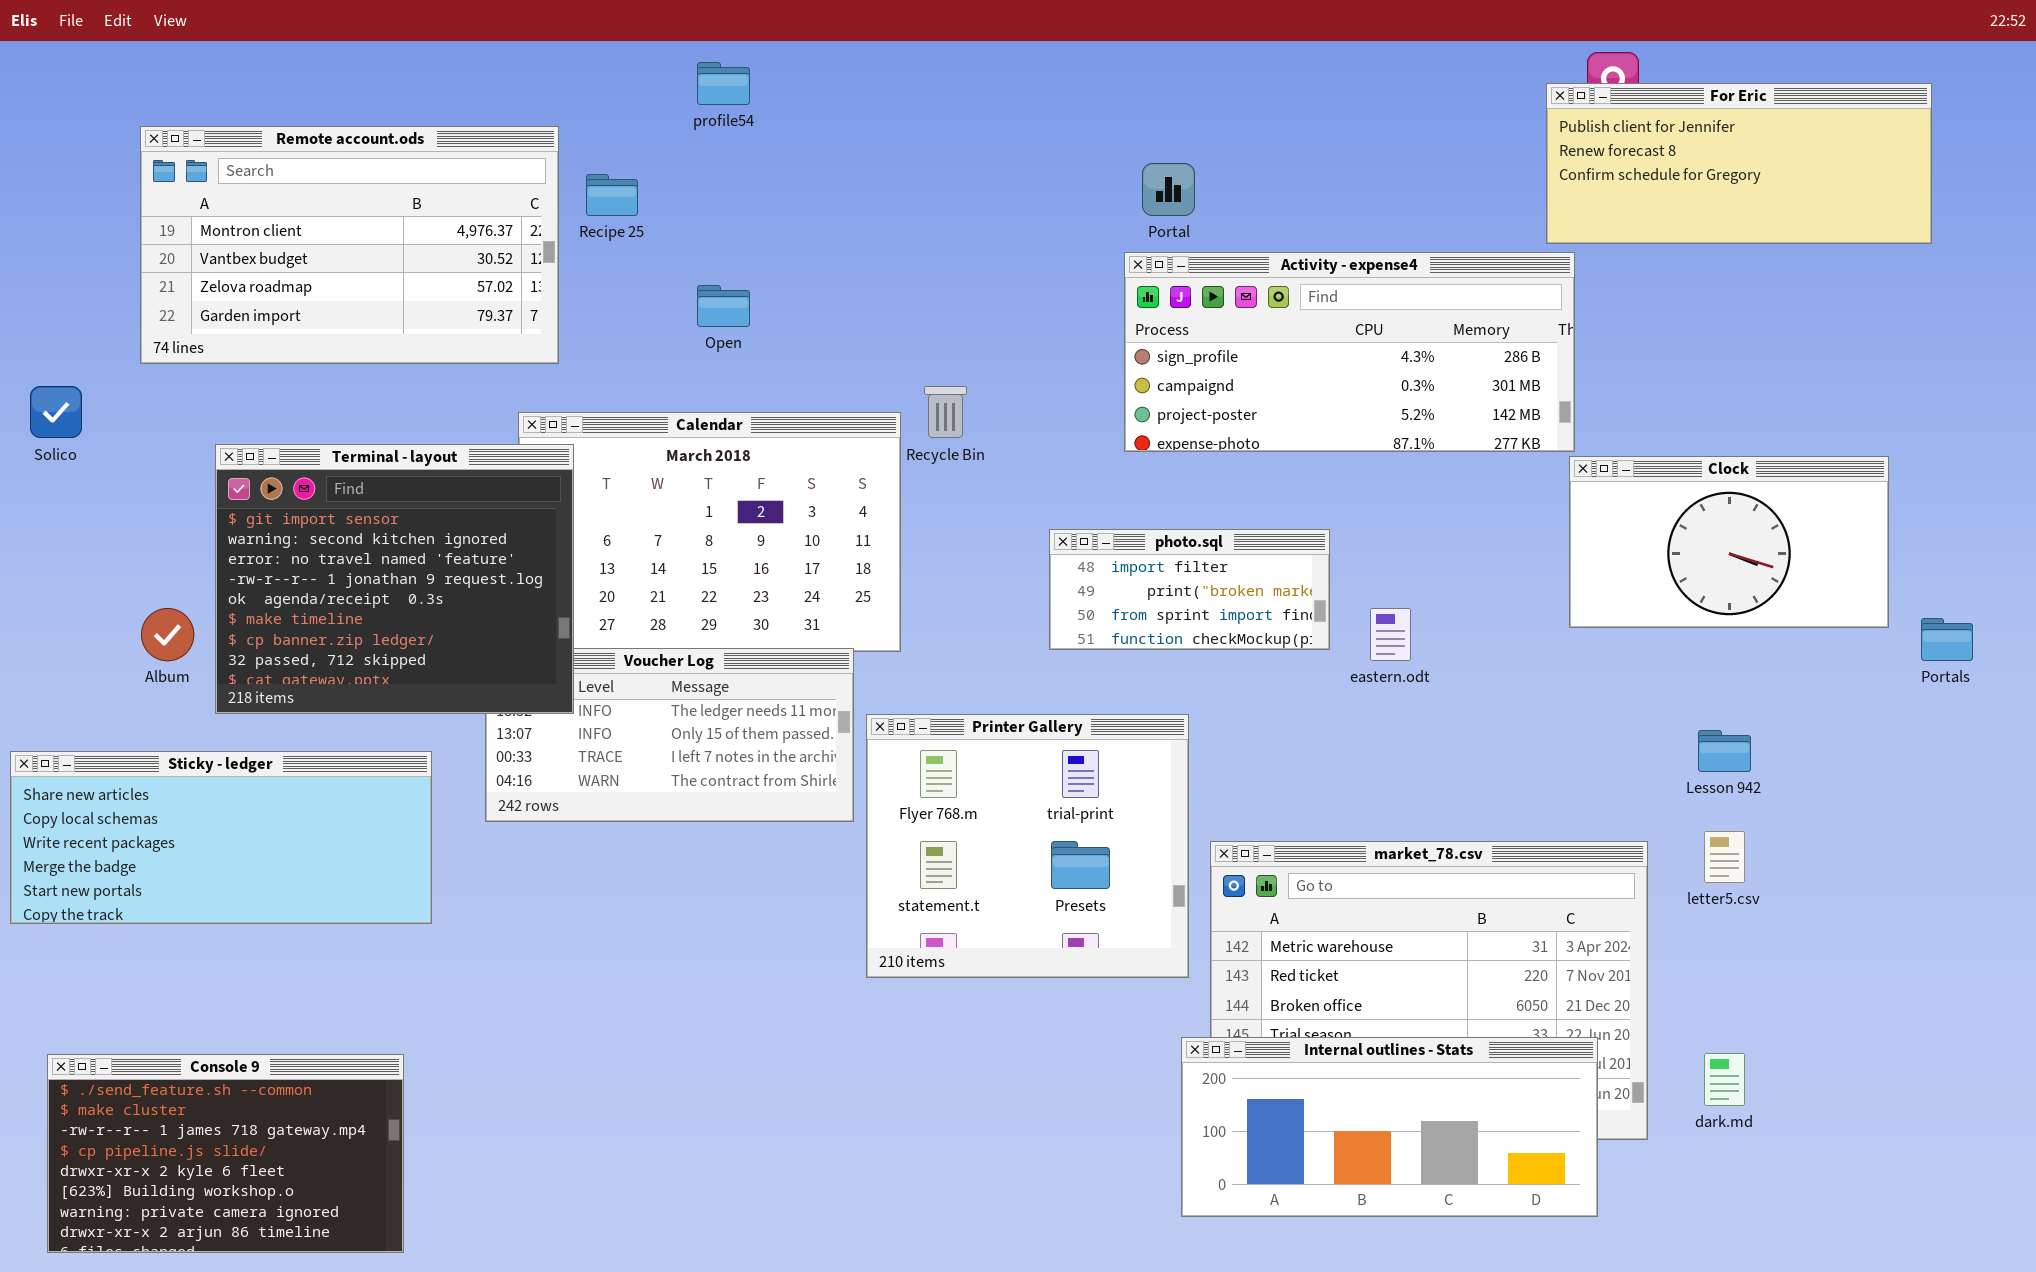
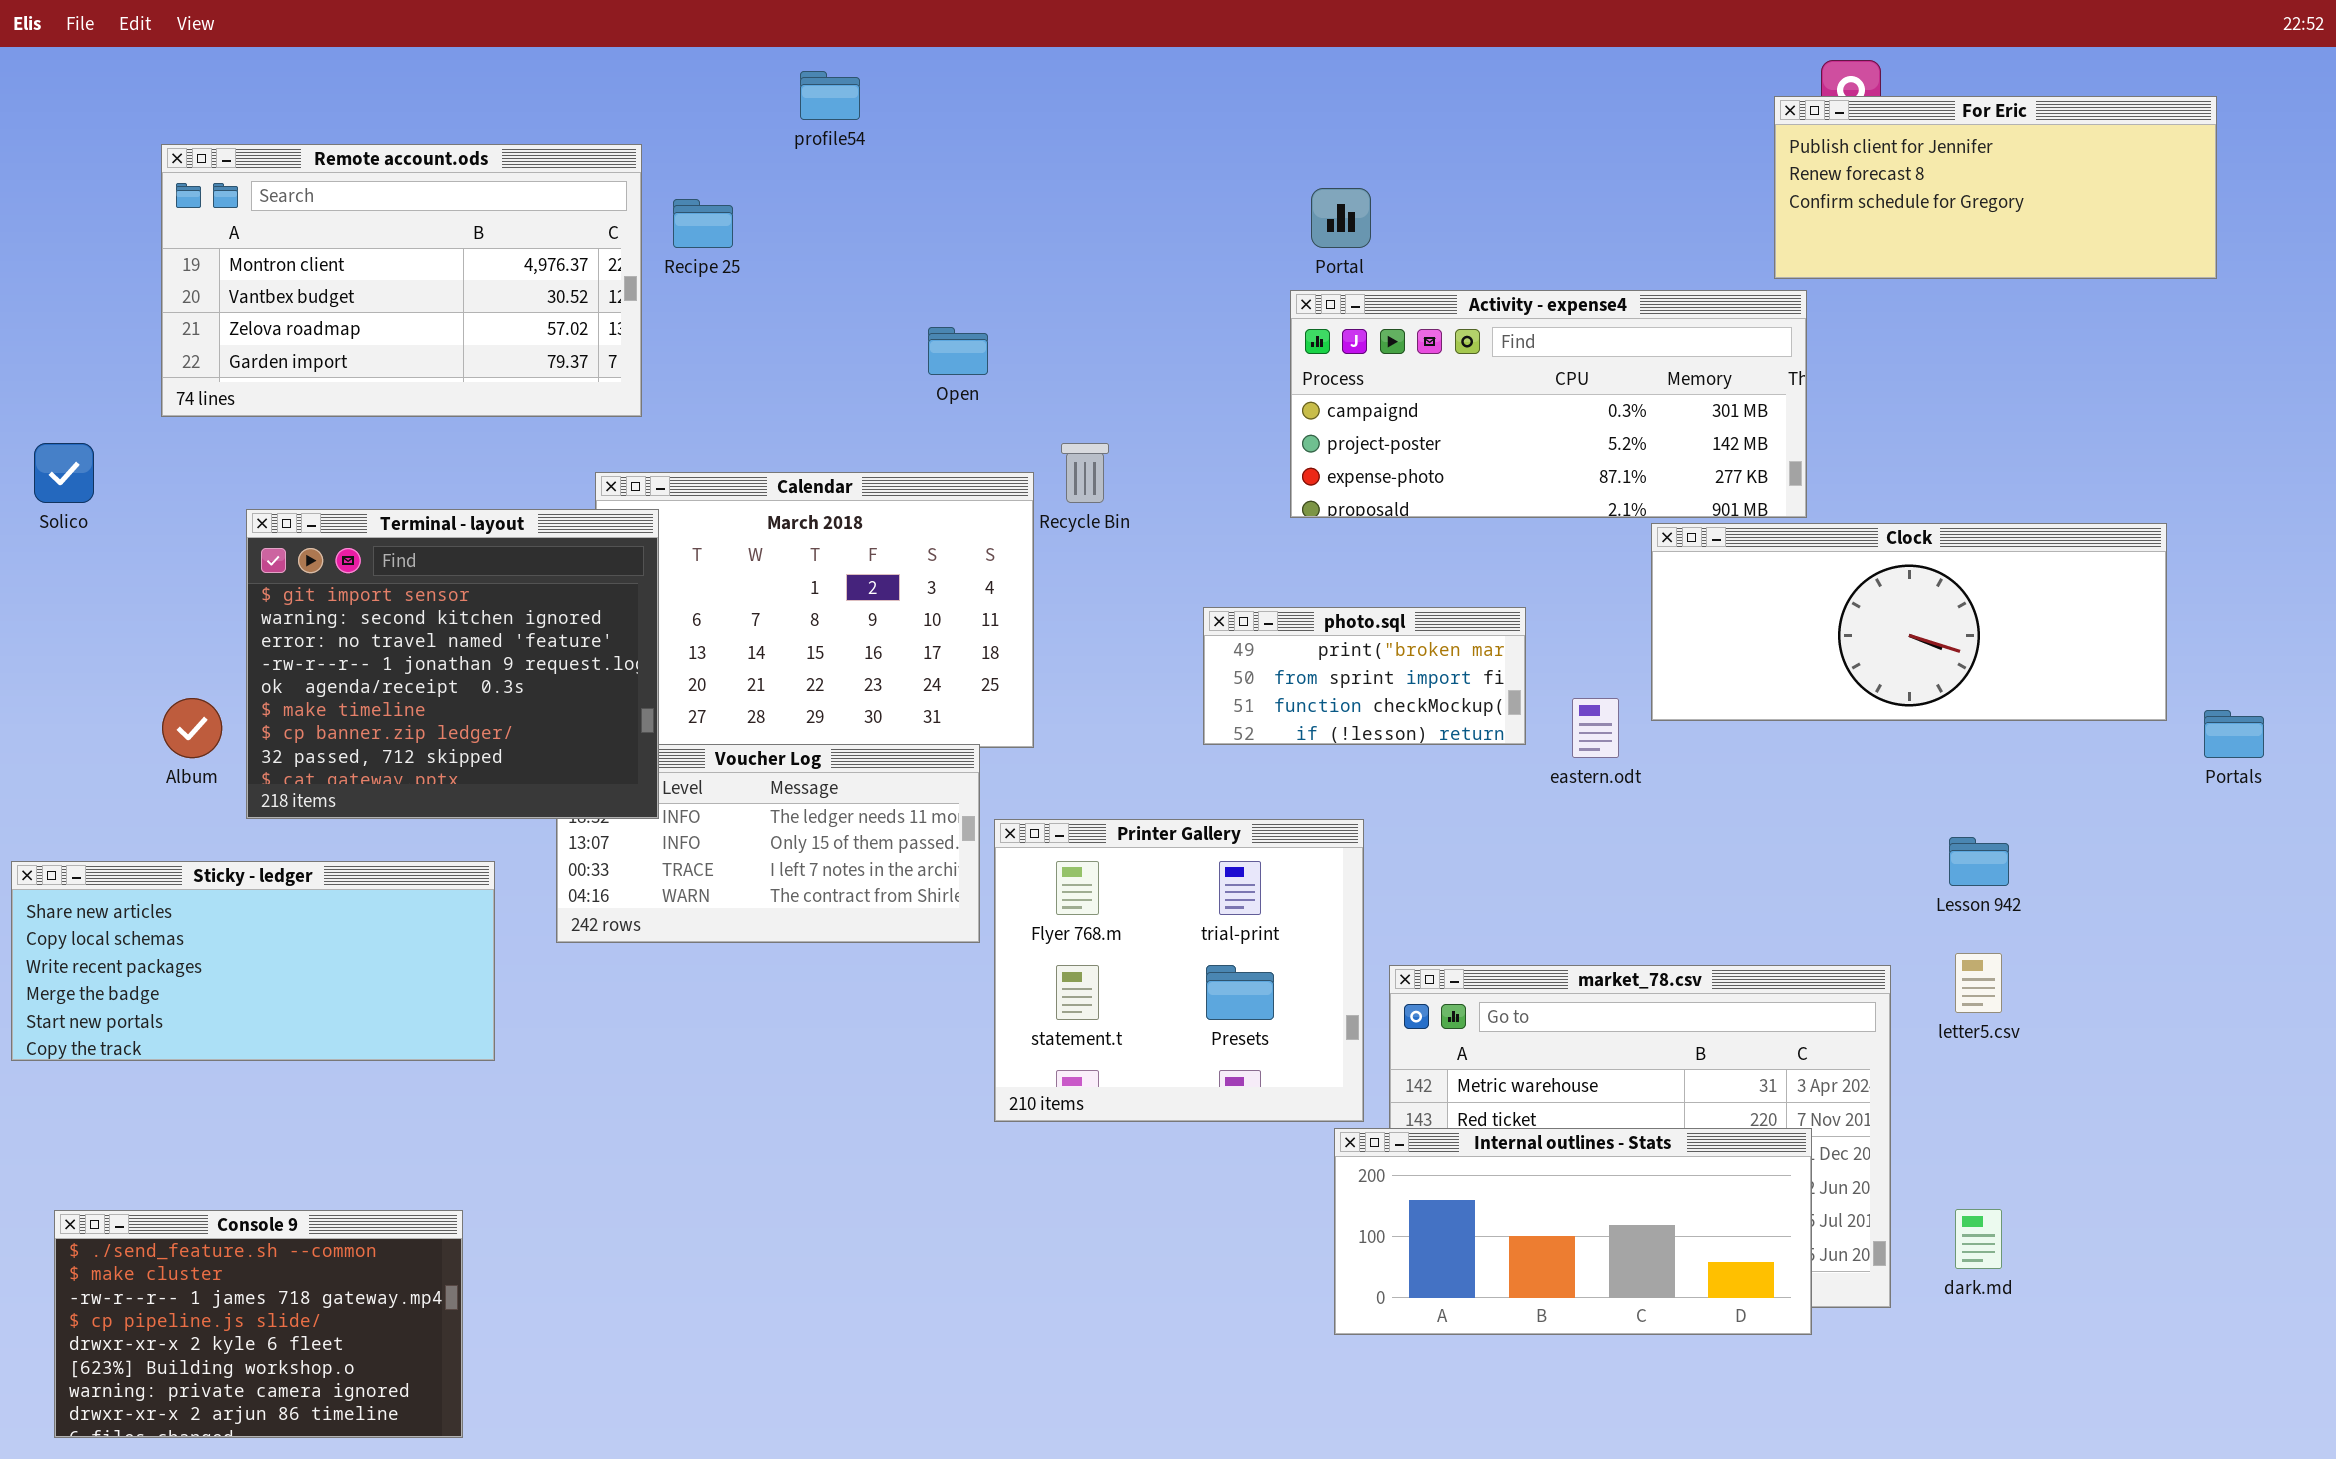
Activity - expense4: [1124,252,1575,452] -> [1290,290,1807,518], scrolled down 1 row
Open: [697,285,750,327] -> [928,327,988,375], moved
Clock: [1569,456,1889,628] -> [1651,523,2167,721], resized
photo.sql: [1049,529,1330,650] -> [1203,607,1526,745], scrolled down 1 row
Internal outlines - Stats: [1181,1037,1598,1217] -> [1334,1128,1812,1335], moved

